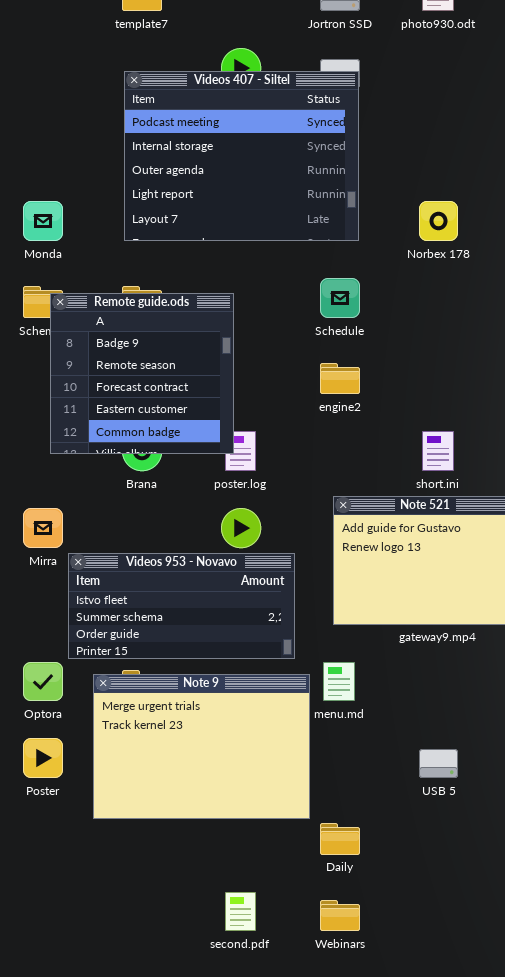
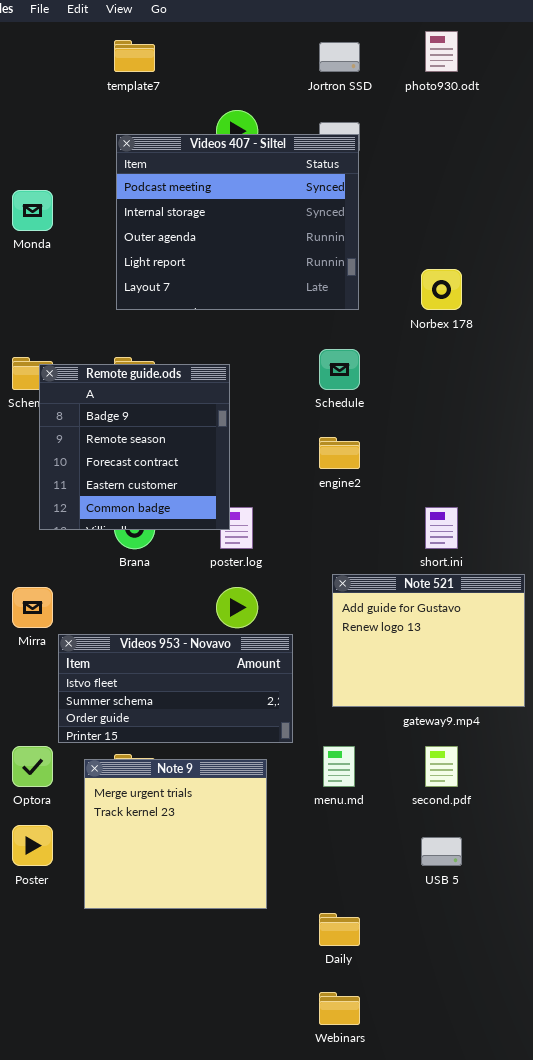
Monda: [23,201,63,241] -> [12,190,53,231], moved
Note 9: [93,674,310,819] -> [84,759,267,909], resized
second.pdf: [225,892,256,931] -> [425,746,458,787], moved

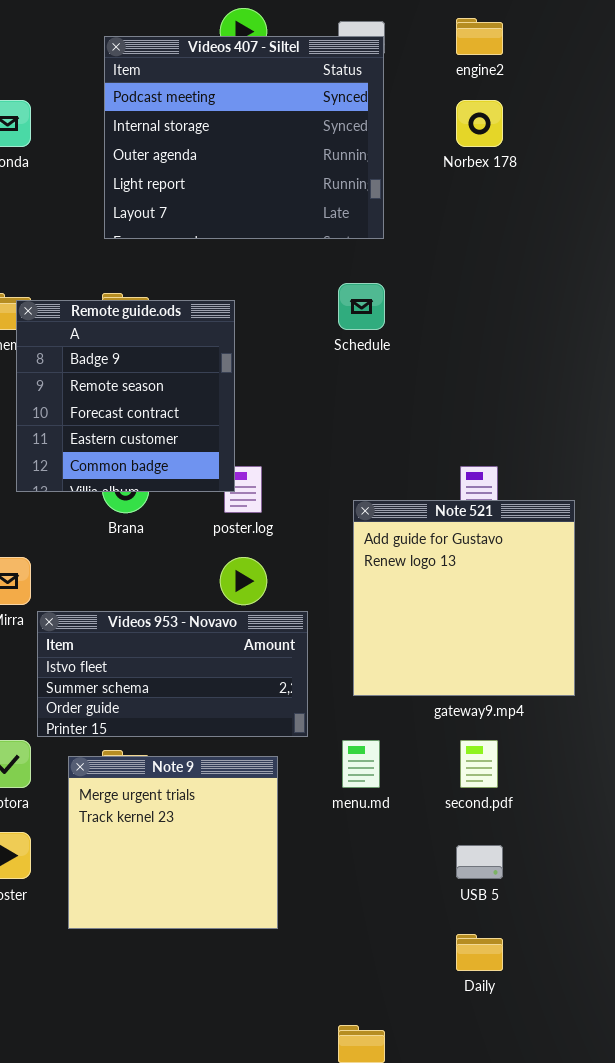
Norbex 178: [421,269,462,310] -> [456,100,503,147], moved
engine2: [319,437,360,469] -> [456,18,503,55], moved
Note 521: [332,574,525,707] -> [353,500,575,696], resized
Daily: [319,913,360,946] -> [456,934,503,971], moved

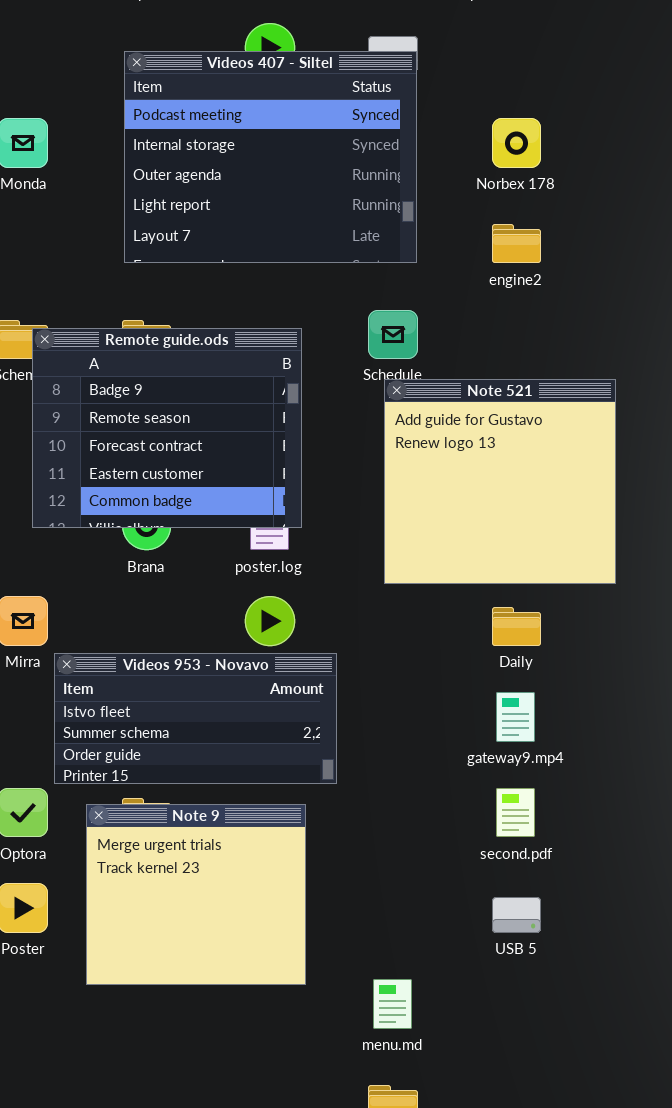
engine2: [456,18,503,55] -> [492,224,541,263], moved
Remote guide.ods: [16,300,235,492] -> [32,328,302,528], resized
Note 521: [353,500,575,696] -> [384,379,616,584], moved
menu.md: [342,740,380,788] -> [373,979,412,1029], moved
Daily: [456,934,503,971] -> [492,607,541,646], moved

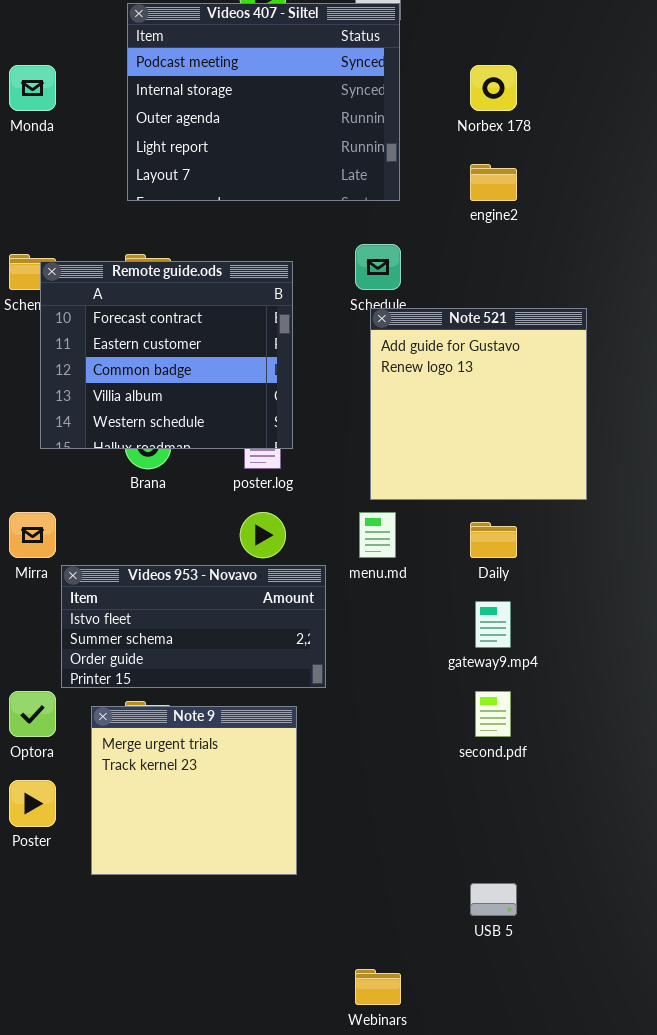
Remote guide.ods: [32,328,302,528] -> [40,261,293,449], scrolled down 2 rows
USB 5: [492,897,541,933] -> [470,883,517,916], moved
menu.md: [373,979,412,1029] -> [359,512,396,558], moved

